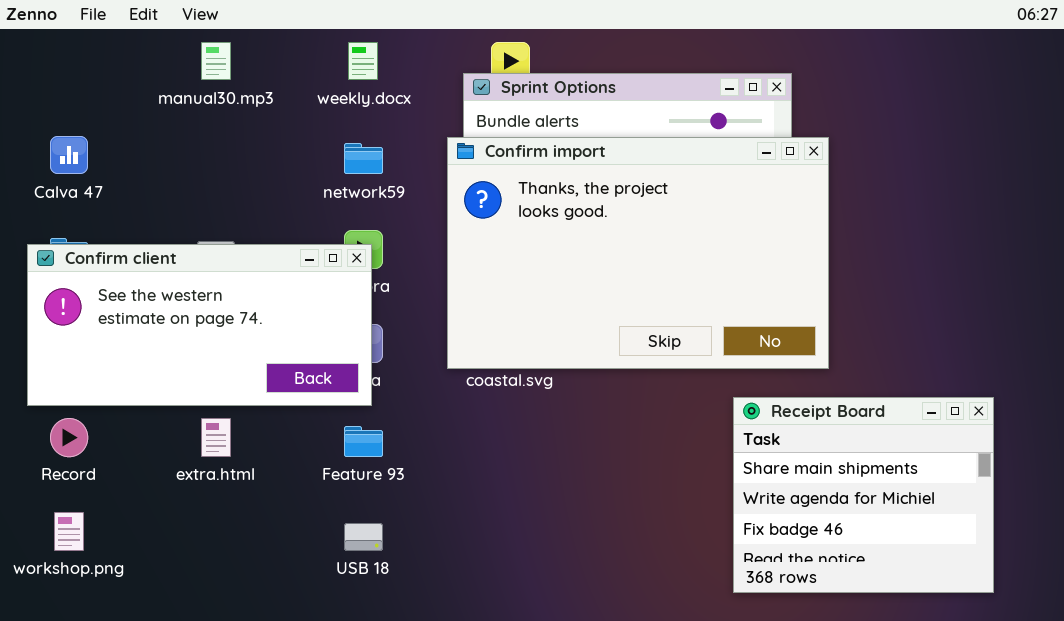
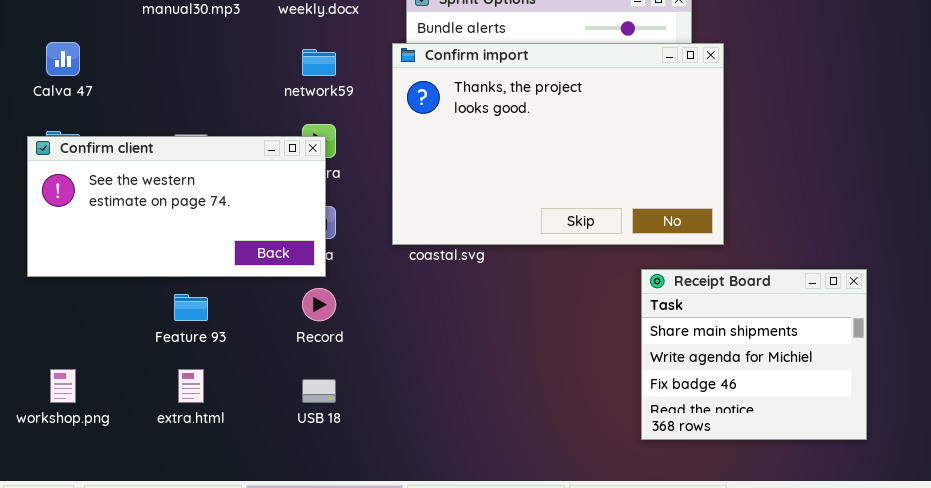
Record: [50,418,88,457] -> [302,288,336,321], moved
extra.html: [201,418,231,457] -> [178,369,204,403], moved
Feature 93: [344,426,383,457] -> [174,294,208,321], moved

